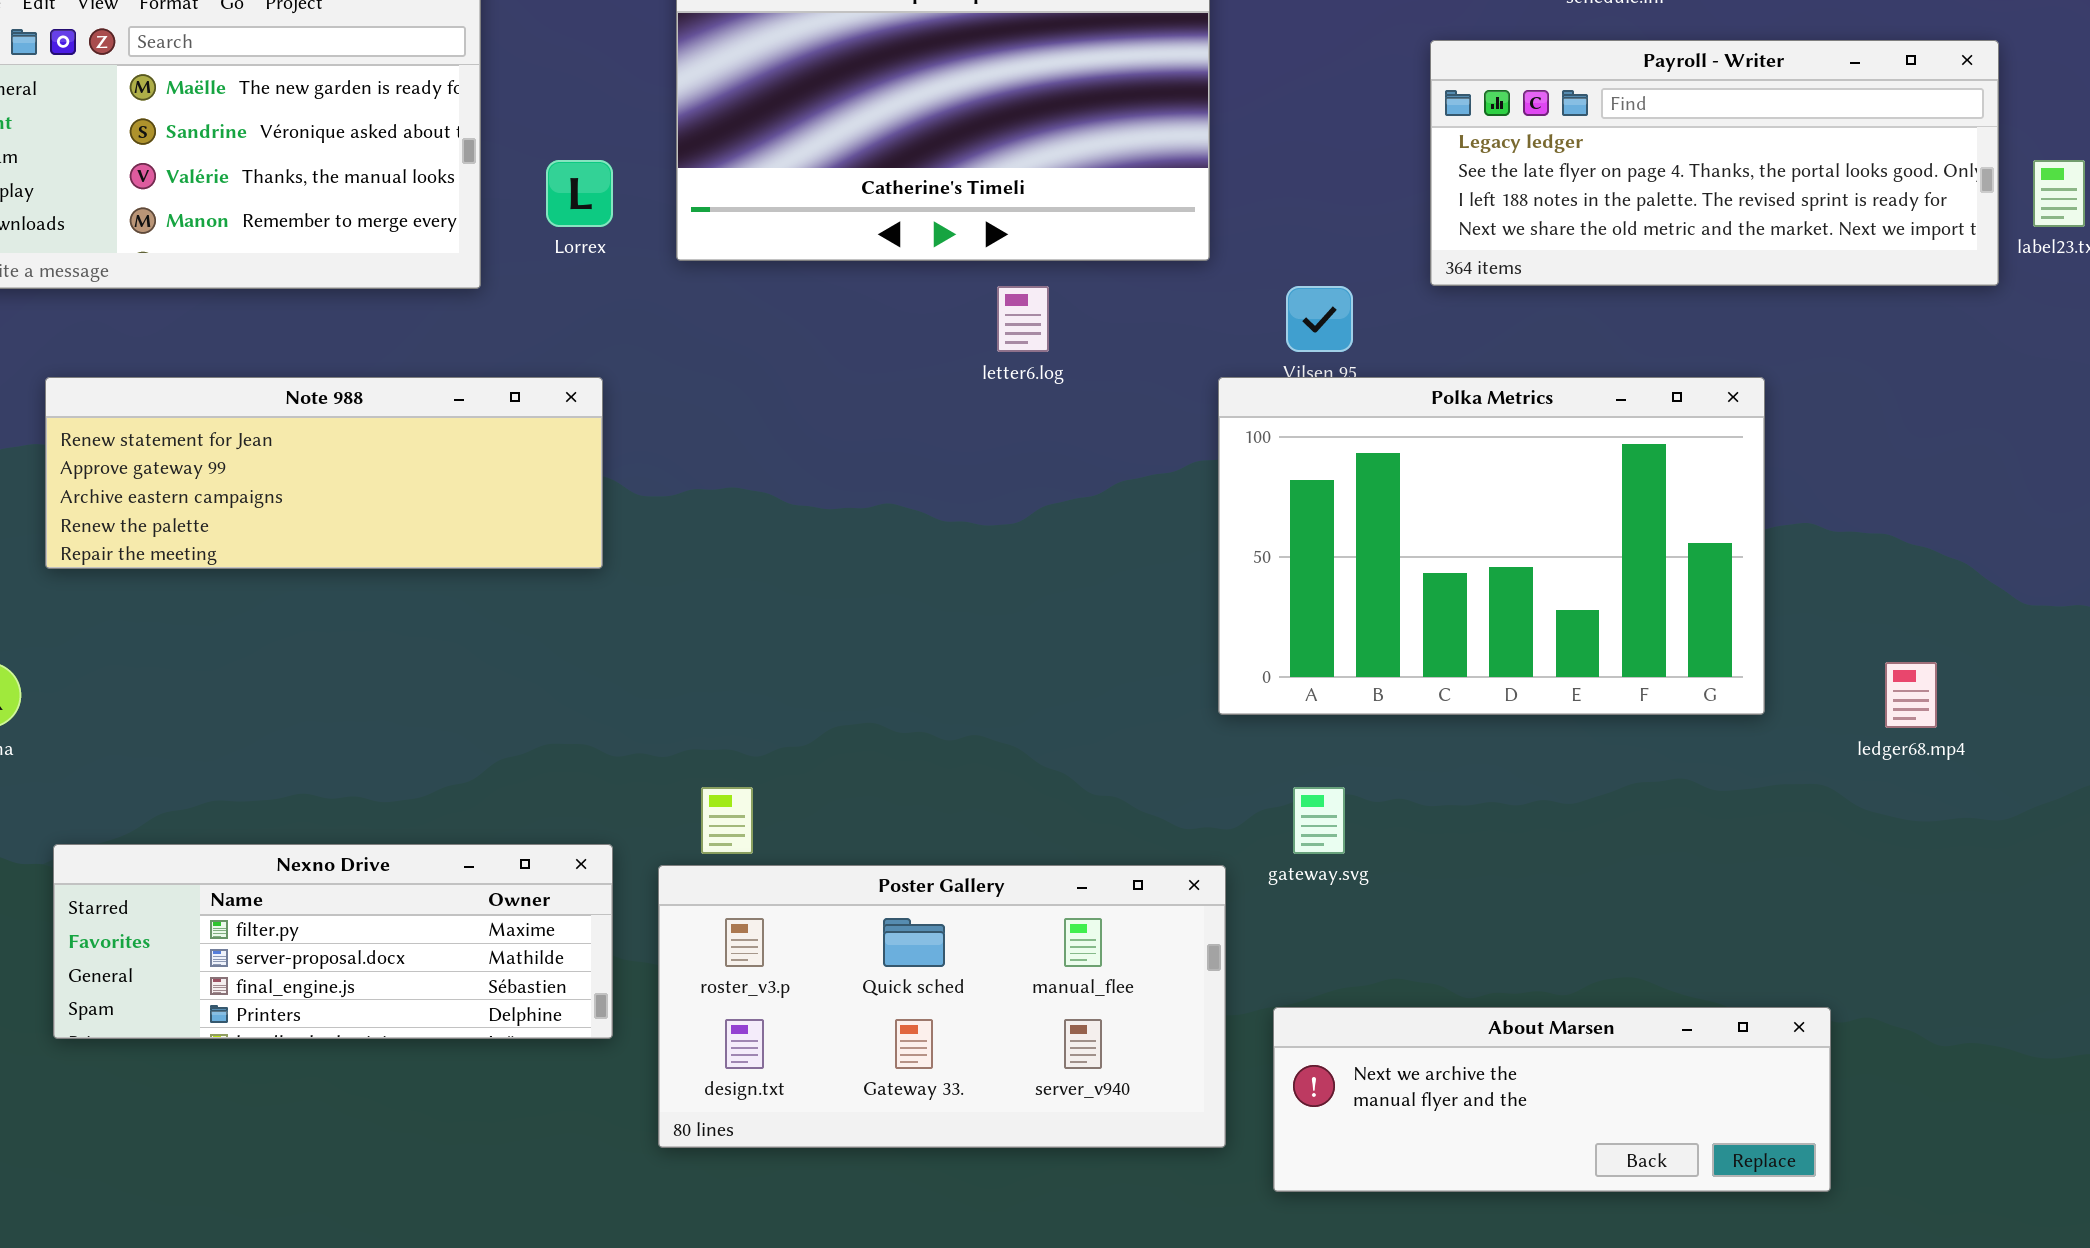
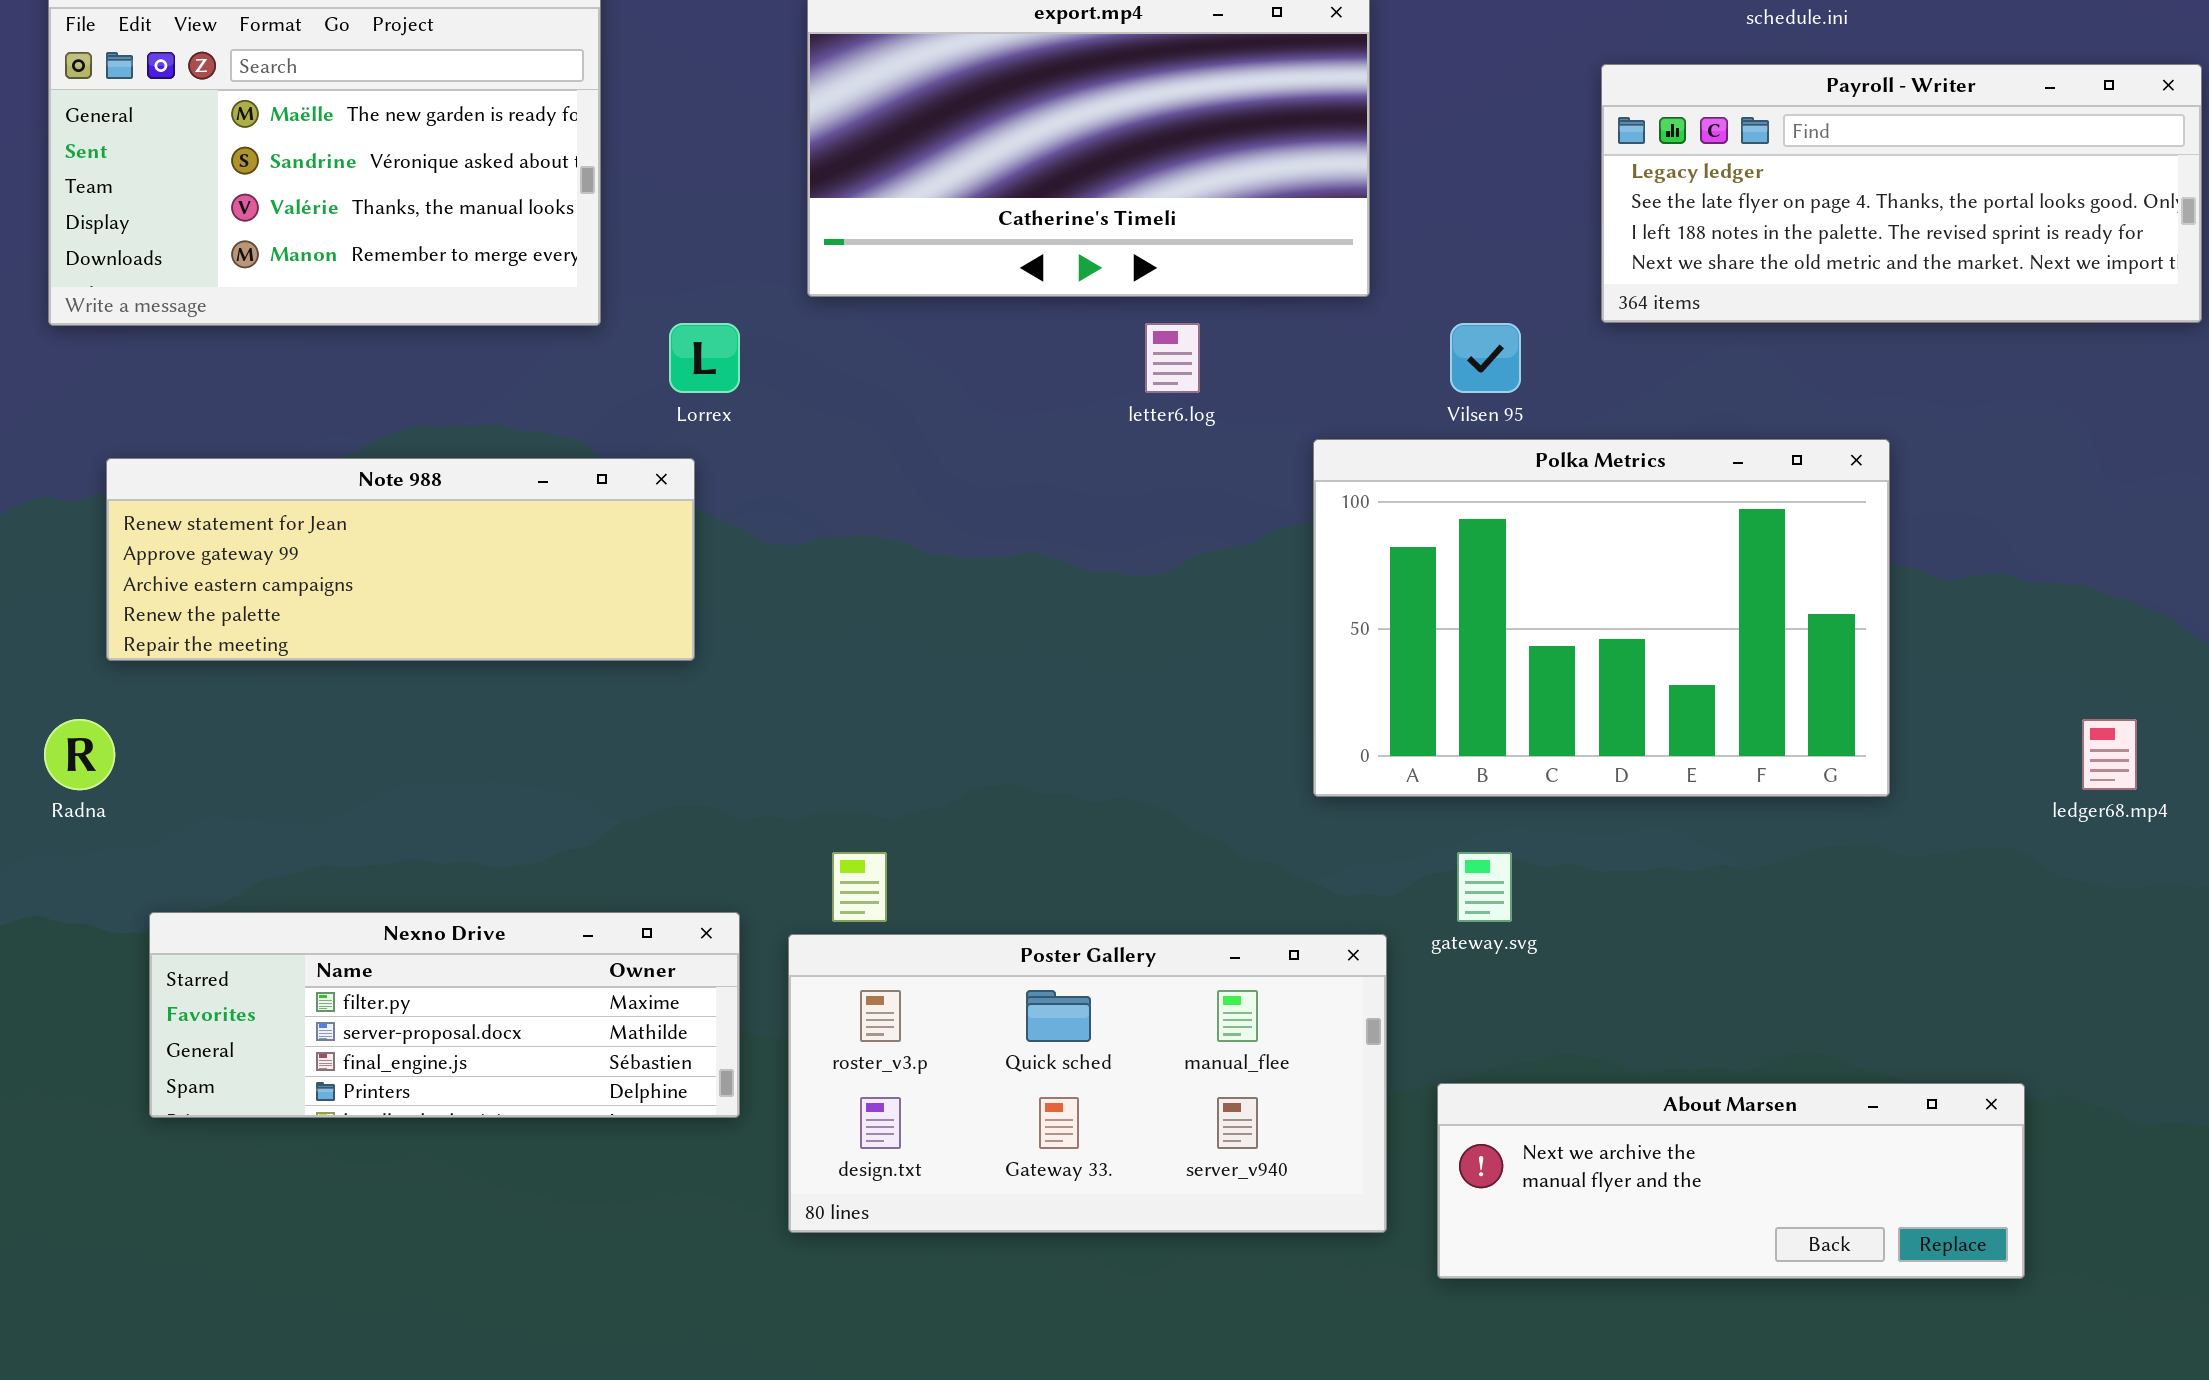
Lorrex: [546,160,613,227] -> [669,323,740,393], moved
Note 988: [45,377,603,569] -> [106,458,695,661], moved
Polka Metrics: [1218,377,1765,715] -> [1313,439,1890,797], moved

